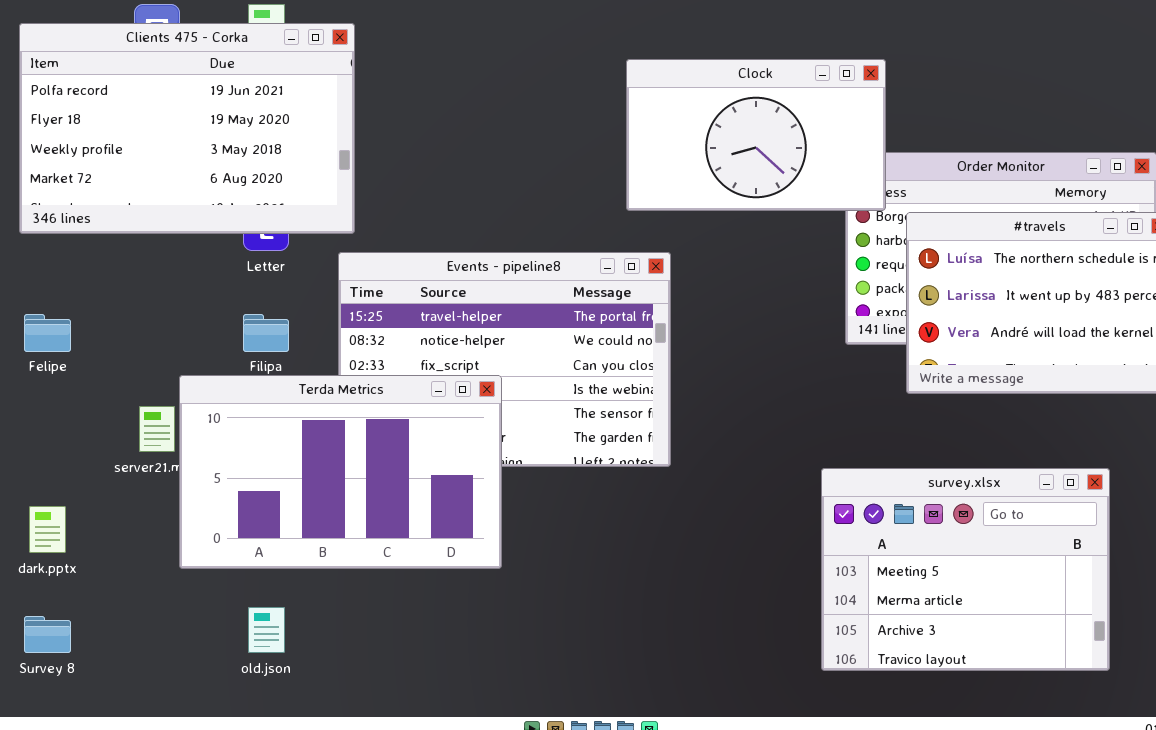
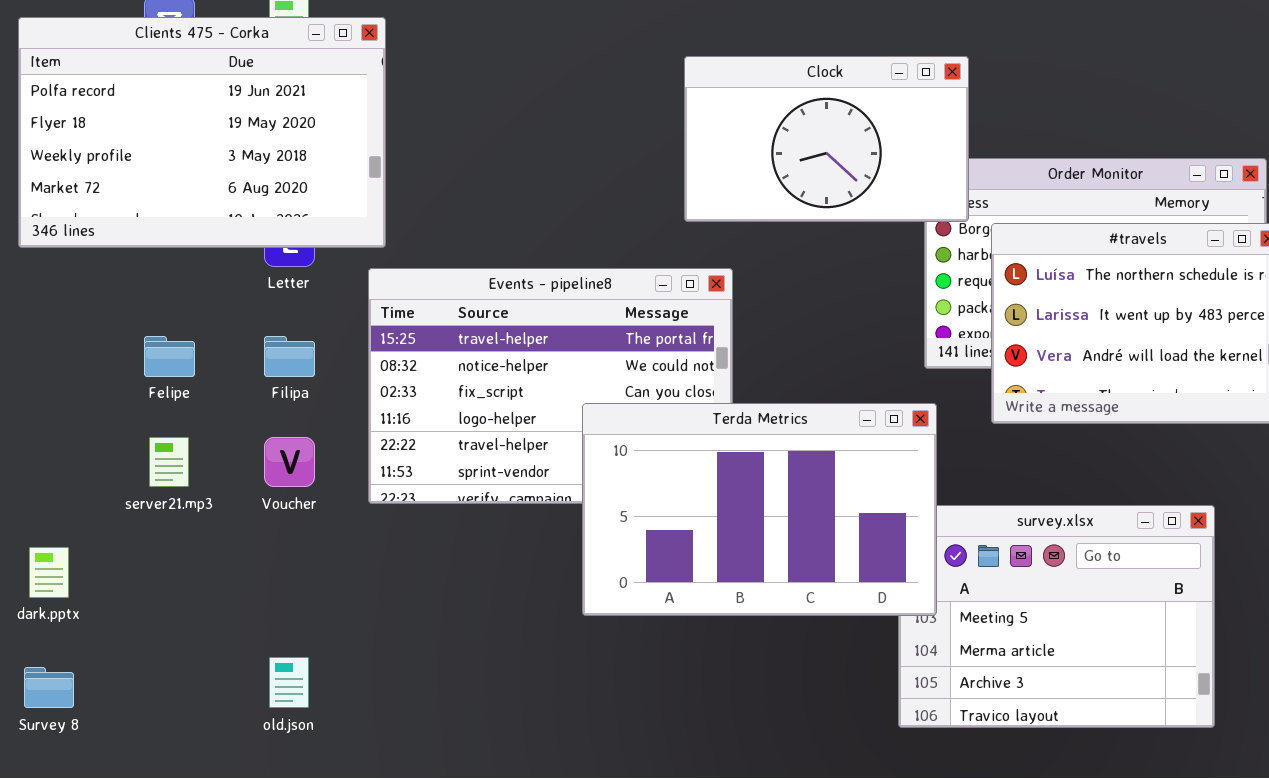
Felipe: [24,314,71,352] -> [144,336,195,377], moved
Terda Metrics: [179,375,502,569] -> [582,403,937,616], moved

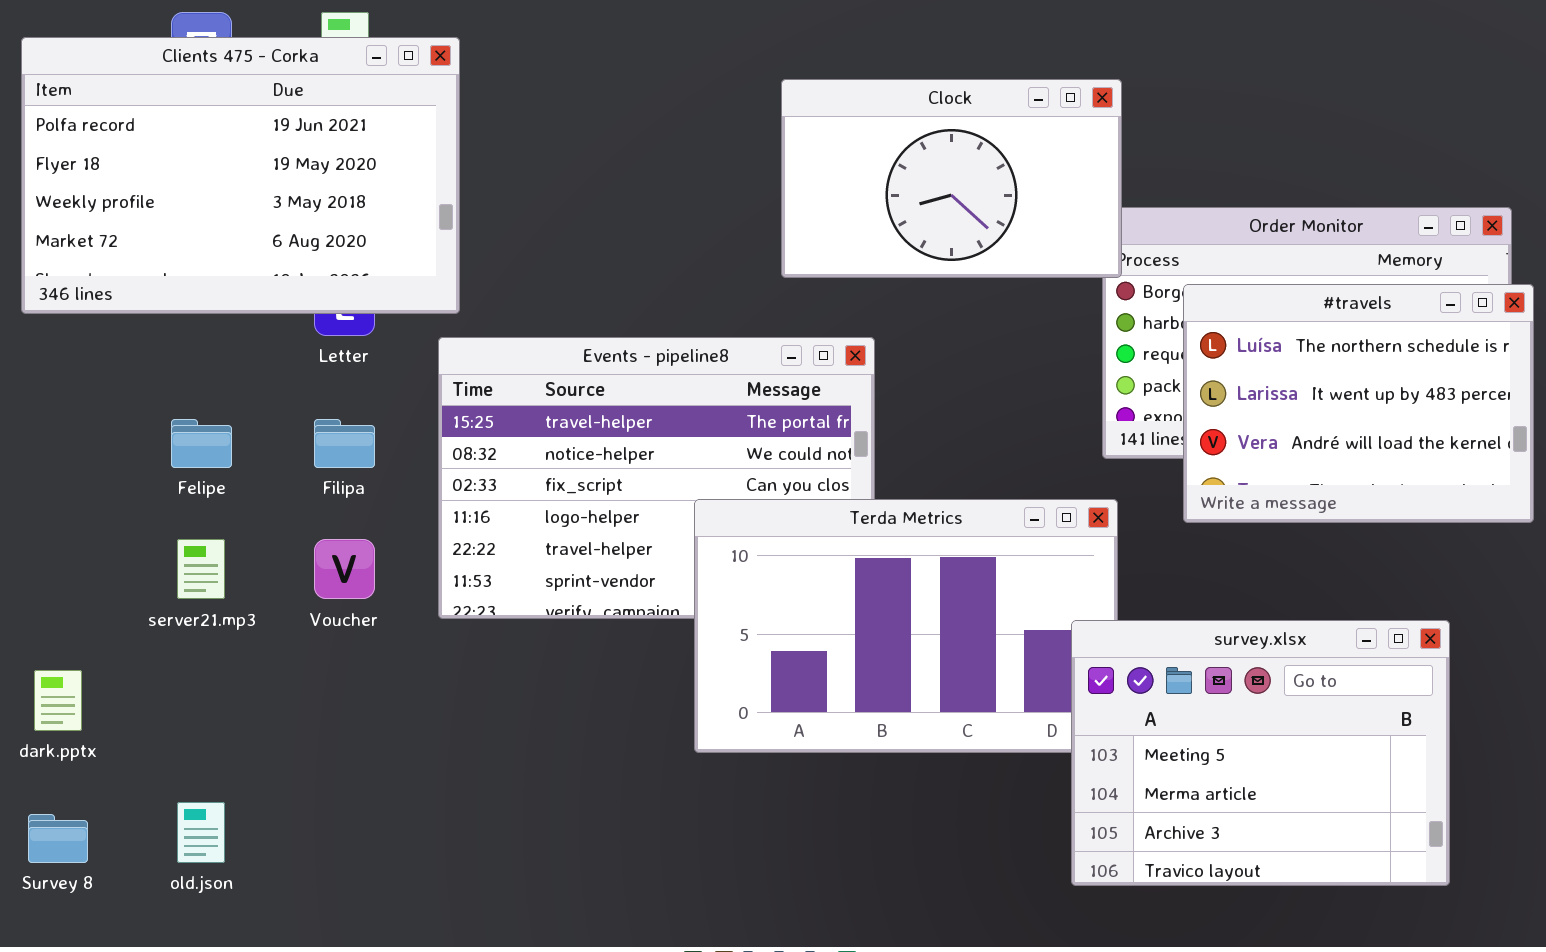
Clock: [684,56,969,222] -> [781,79,1122,278], moved
survey.xlsx: [898,505,1215,728] -> [1071,620,1450,886], raised
old.json: [269,657,309,708] -> [177,802,225,863], moved

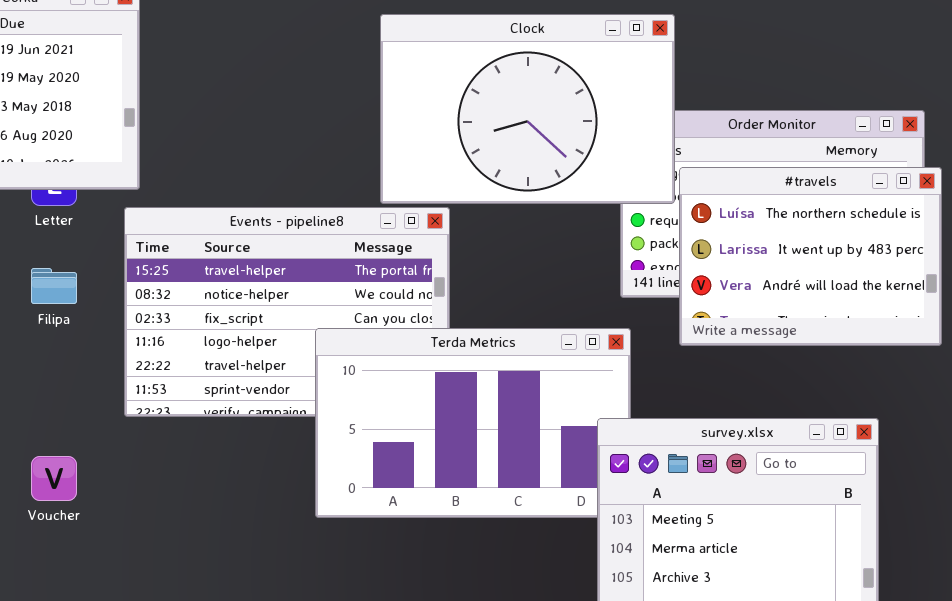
Clock: [781,79,1122,278] -> [380,14,675,204], resized
Voucher: [314,539,375,599] -> [31,456,77,501], moved

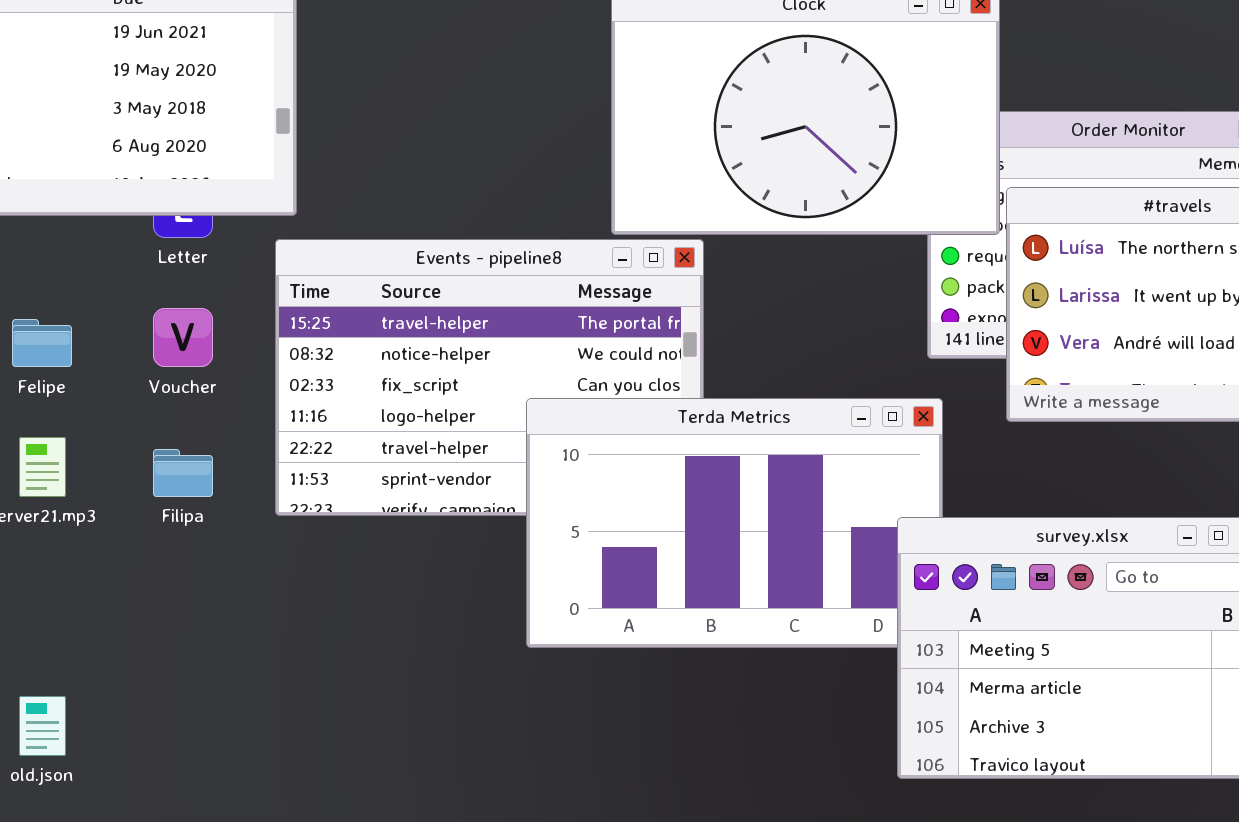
Filipa: [31,268,77,304] -> [153,449,213,497], moved
Voucher: [31,456,77,501] -> [153,308,213,367], moved

